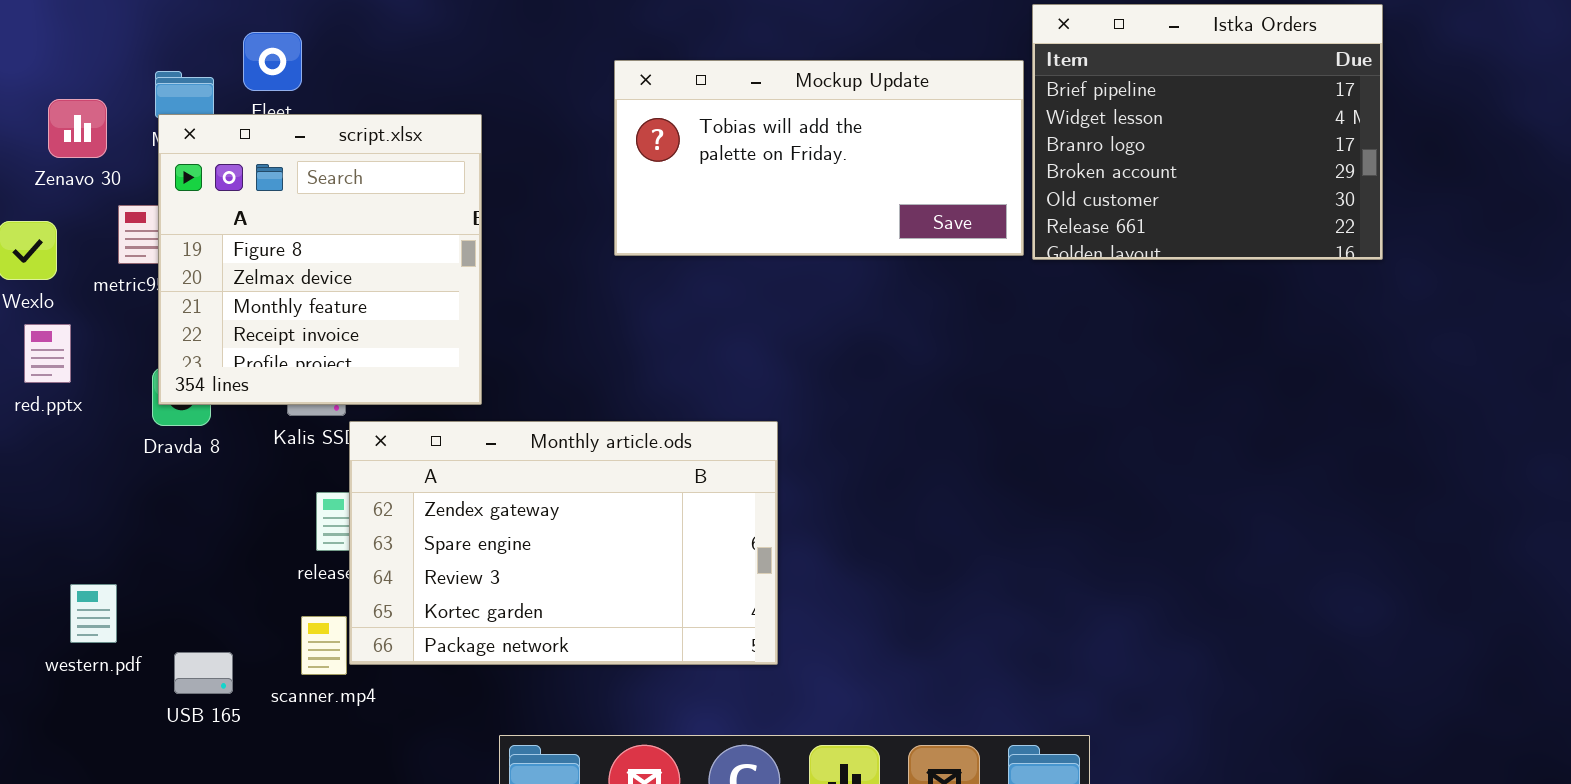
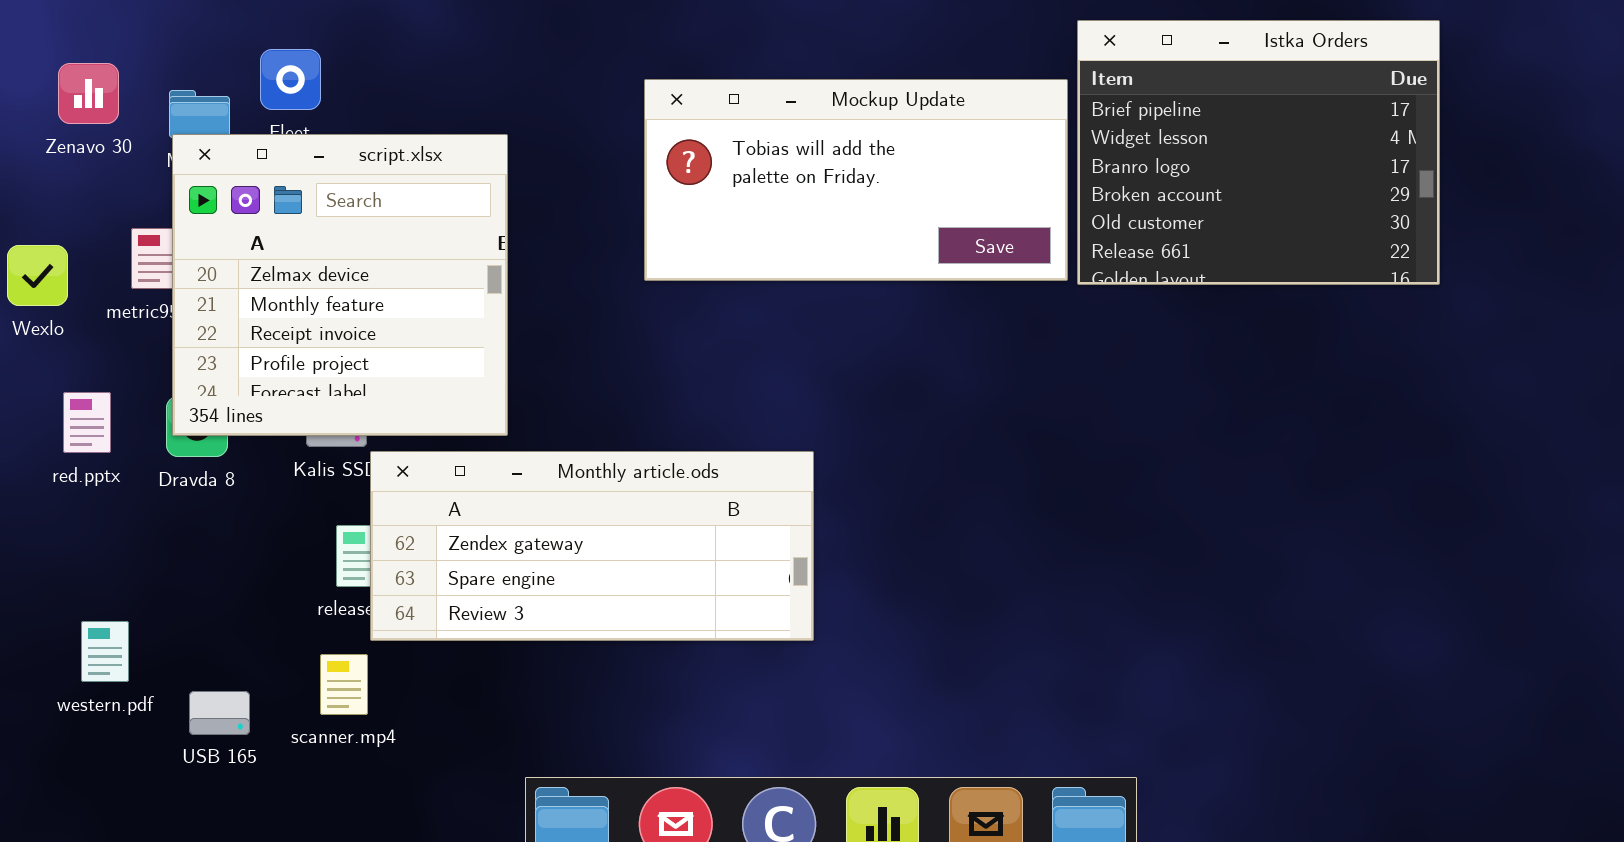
Zenavo 30: [48,99,107,158] -> [58,63,119,124], moved
script.xlsx: [158,114,482,405] -> [172,134,508,436], scrolled down 1 row
red.pptx: [24,324,71,383] -> [63,392,111,453], moved
Monthly article.ods: [349,421,778,665] -> [370,451,814,641], resized

